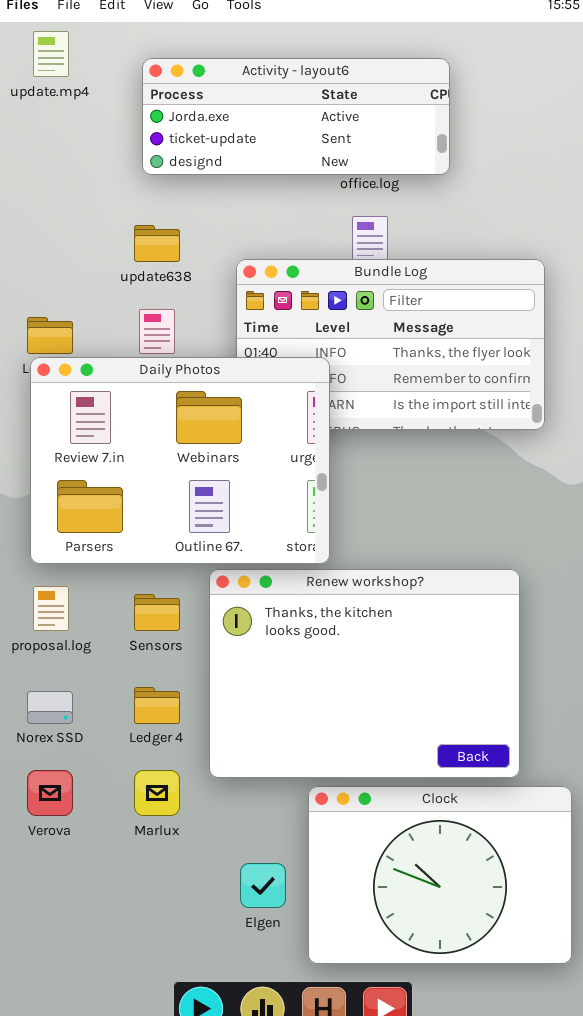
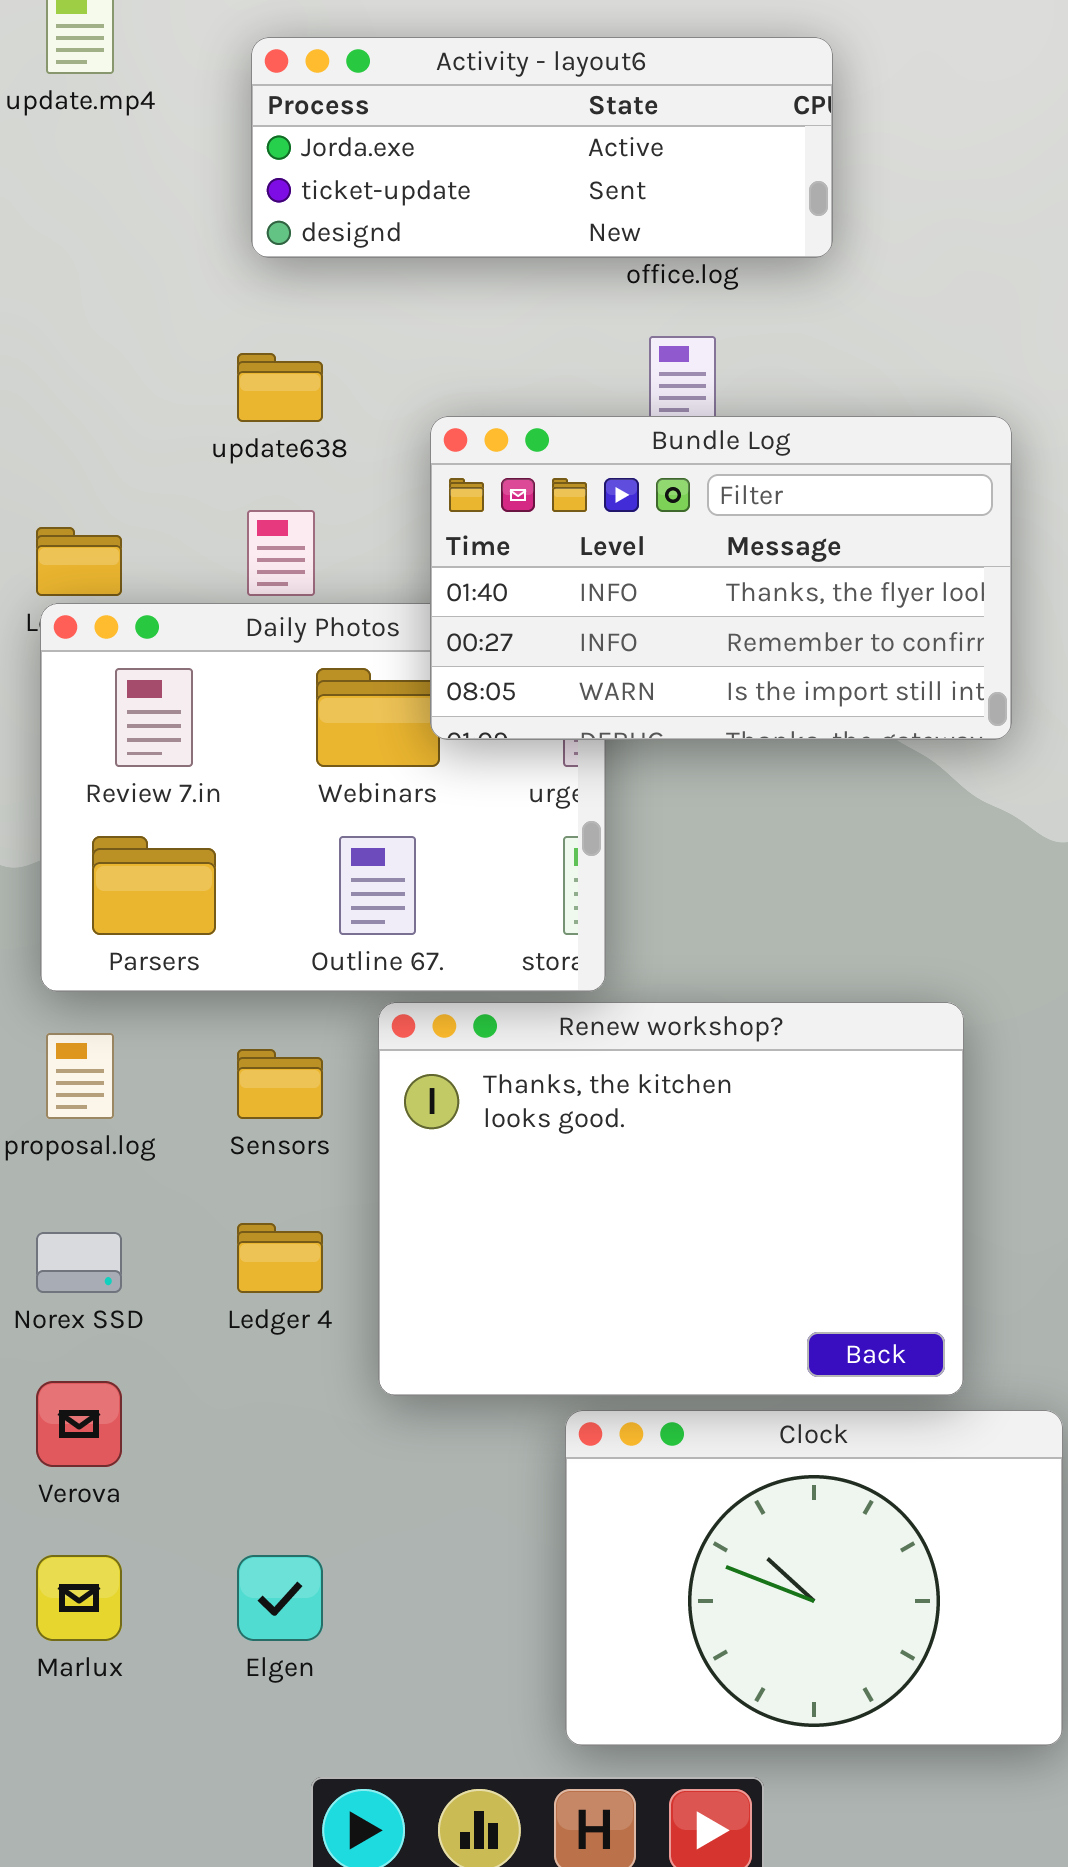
Bundle Log: [236,259,545,430] -> [430,416,1012,740], raised
Marlux: [134,770,180,816] -> [36,1555,122,1641], moved
Elgen: [240,863,286,908] -> [237,1555,323,1641], moved

